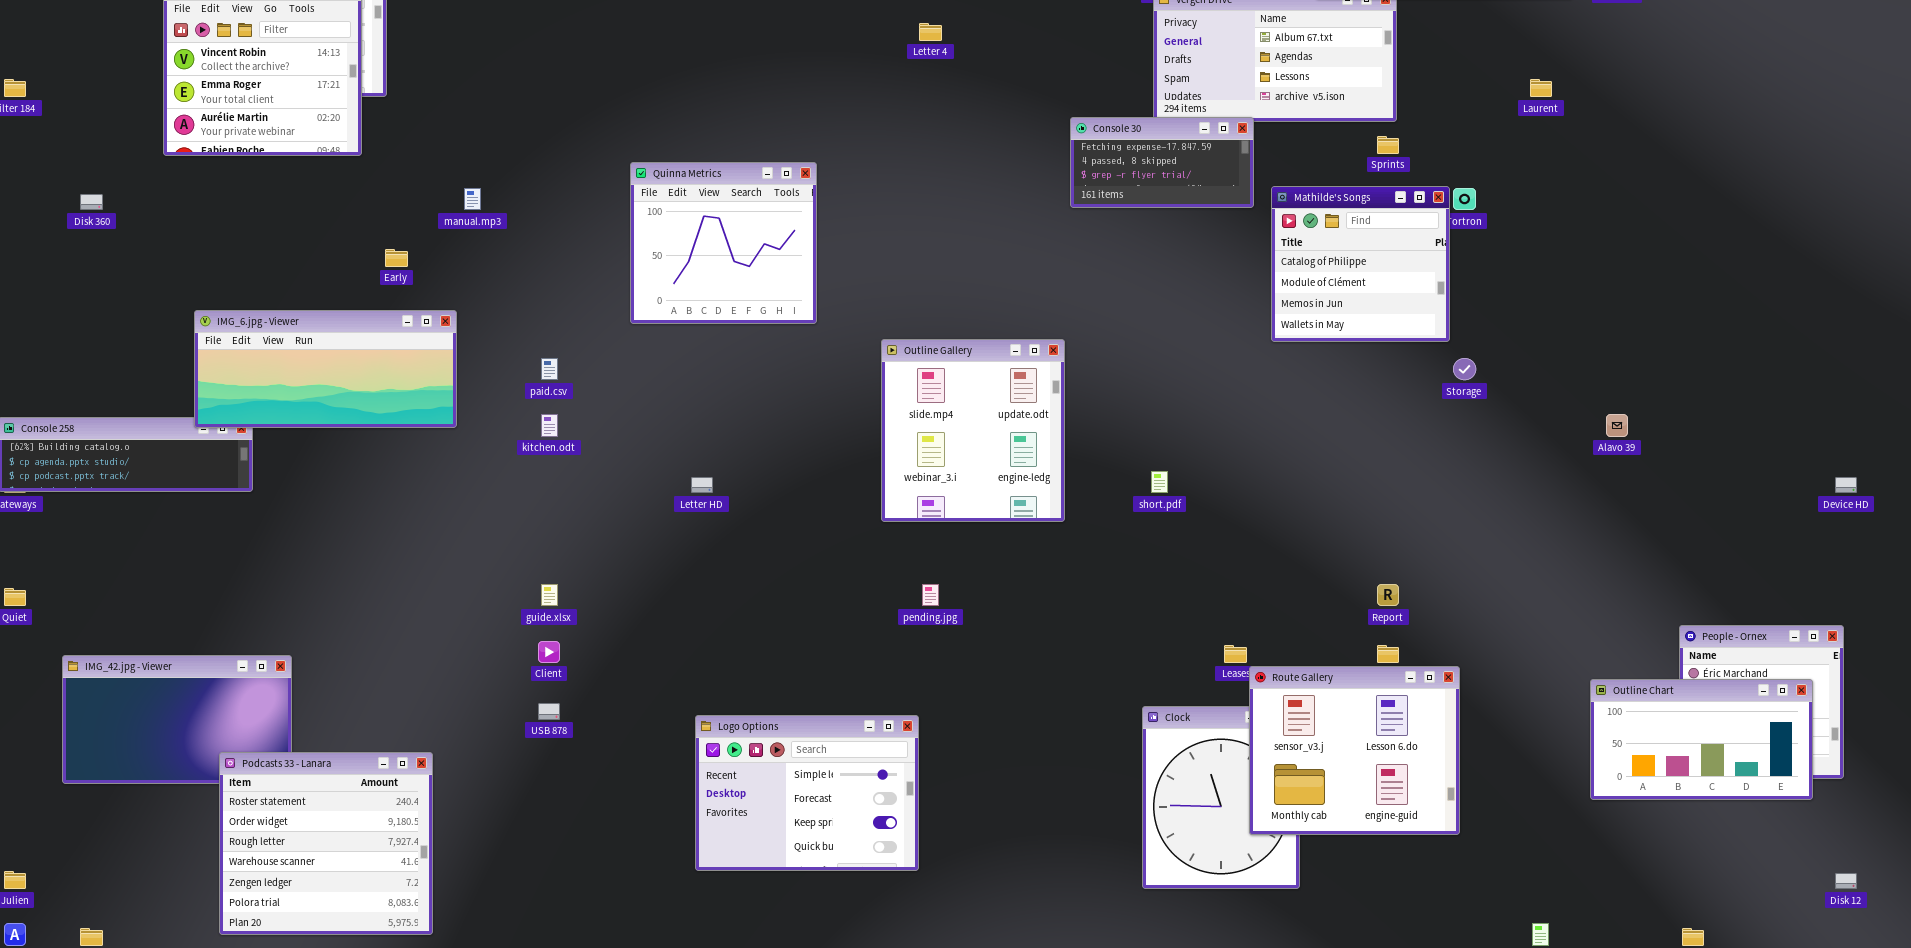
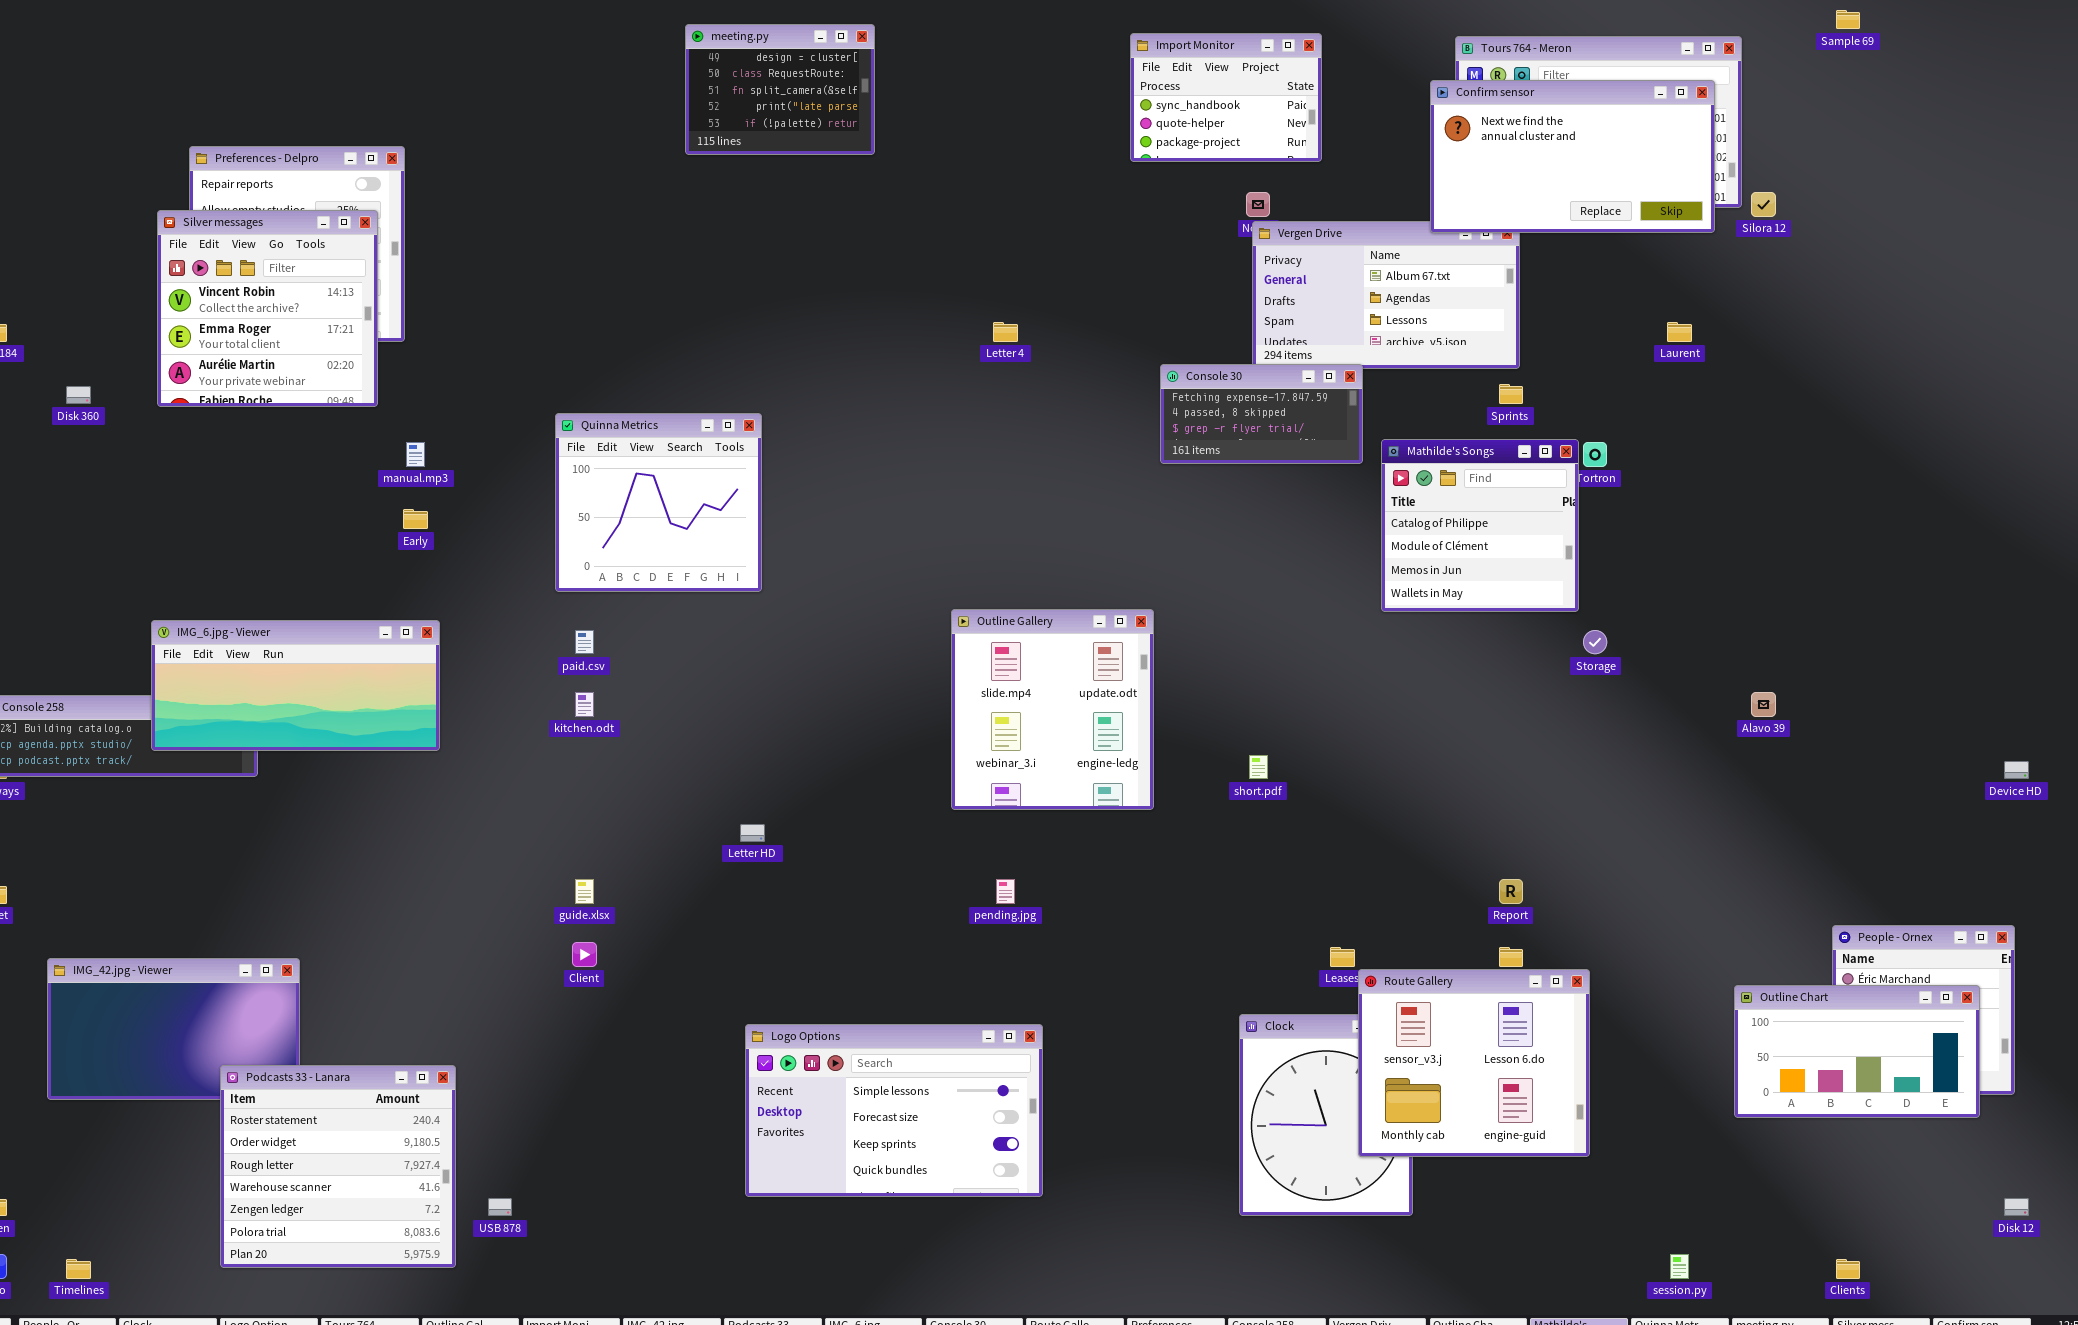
Letter 4: [919,23,942,41] -> [993,322,1018,342], moved
Quinna Metrics: [630,162,817,324] -> [555,413,762,592], moved
manual.mp3: [464,188,481,210] -> [406,442,425,467], moved
Disk 360: [80,194,103,210] -> [66,386,91,404], moved
IMG_6.jpg - Viewer: [194,310,457,428] -> [151,620,440,751], moved
Letter HD: [691,477,713,493] -> [740,824,765,842], moved
USB 878: [538,703,560,720] -> [488,1198,512,1216], moved
Logo Options: [695,715,919,871] -> [745,1024,1043,1197], resized

